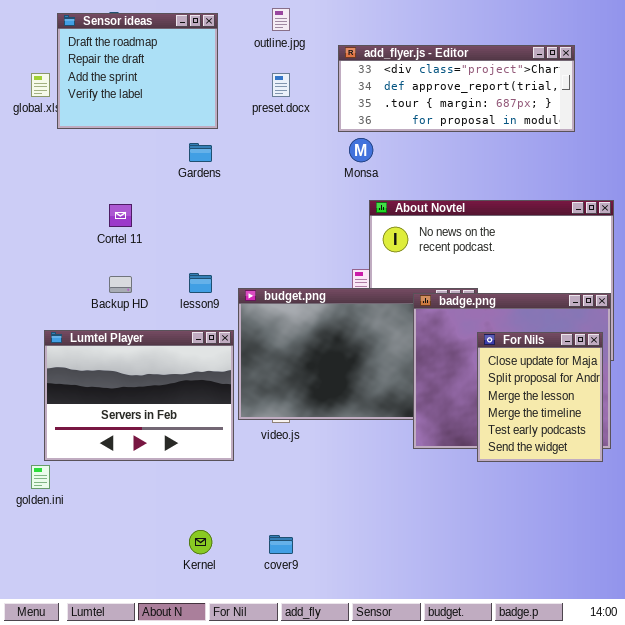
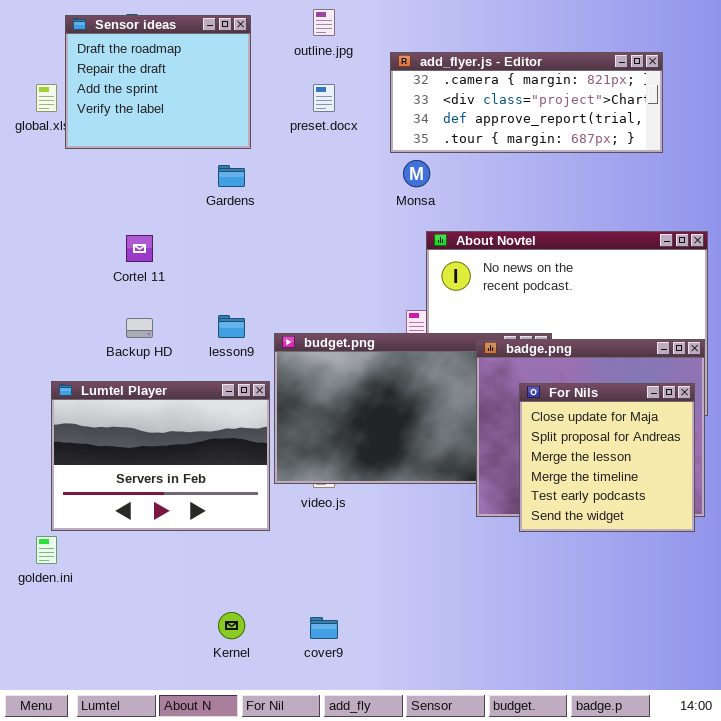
add_flyer.js - Editor: [338,45,575,132] -> [390,52,663,153], scrolled up 1 row
For Nils: [477,332,603,462] -> [519,383,695,532], resized

